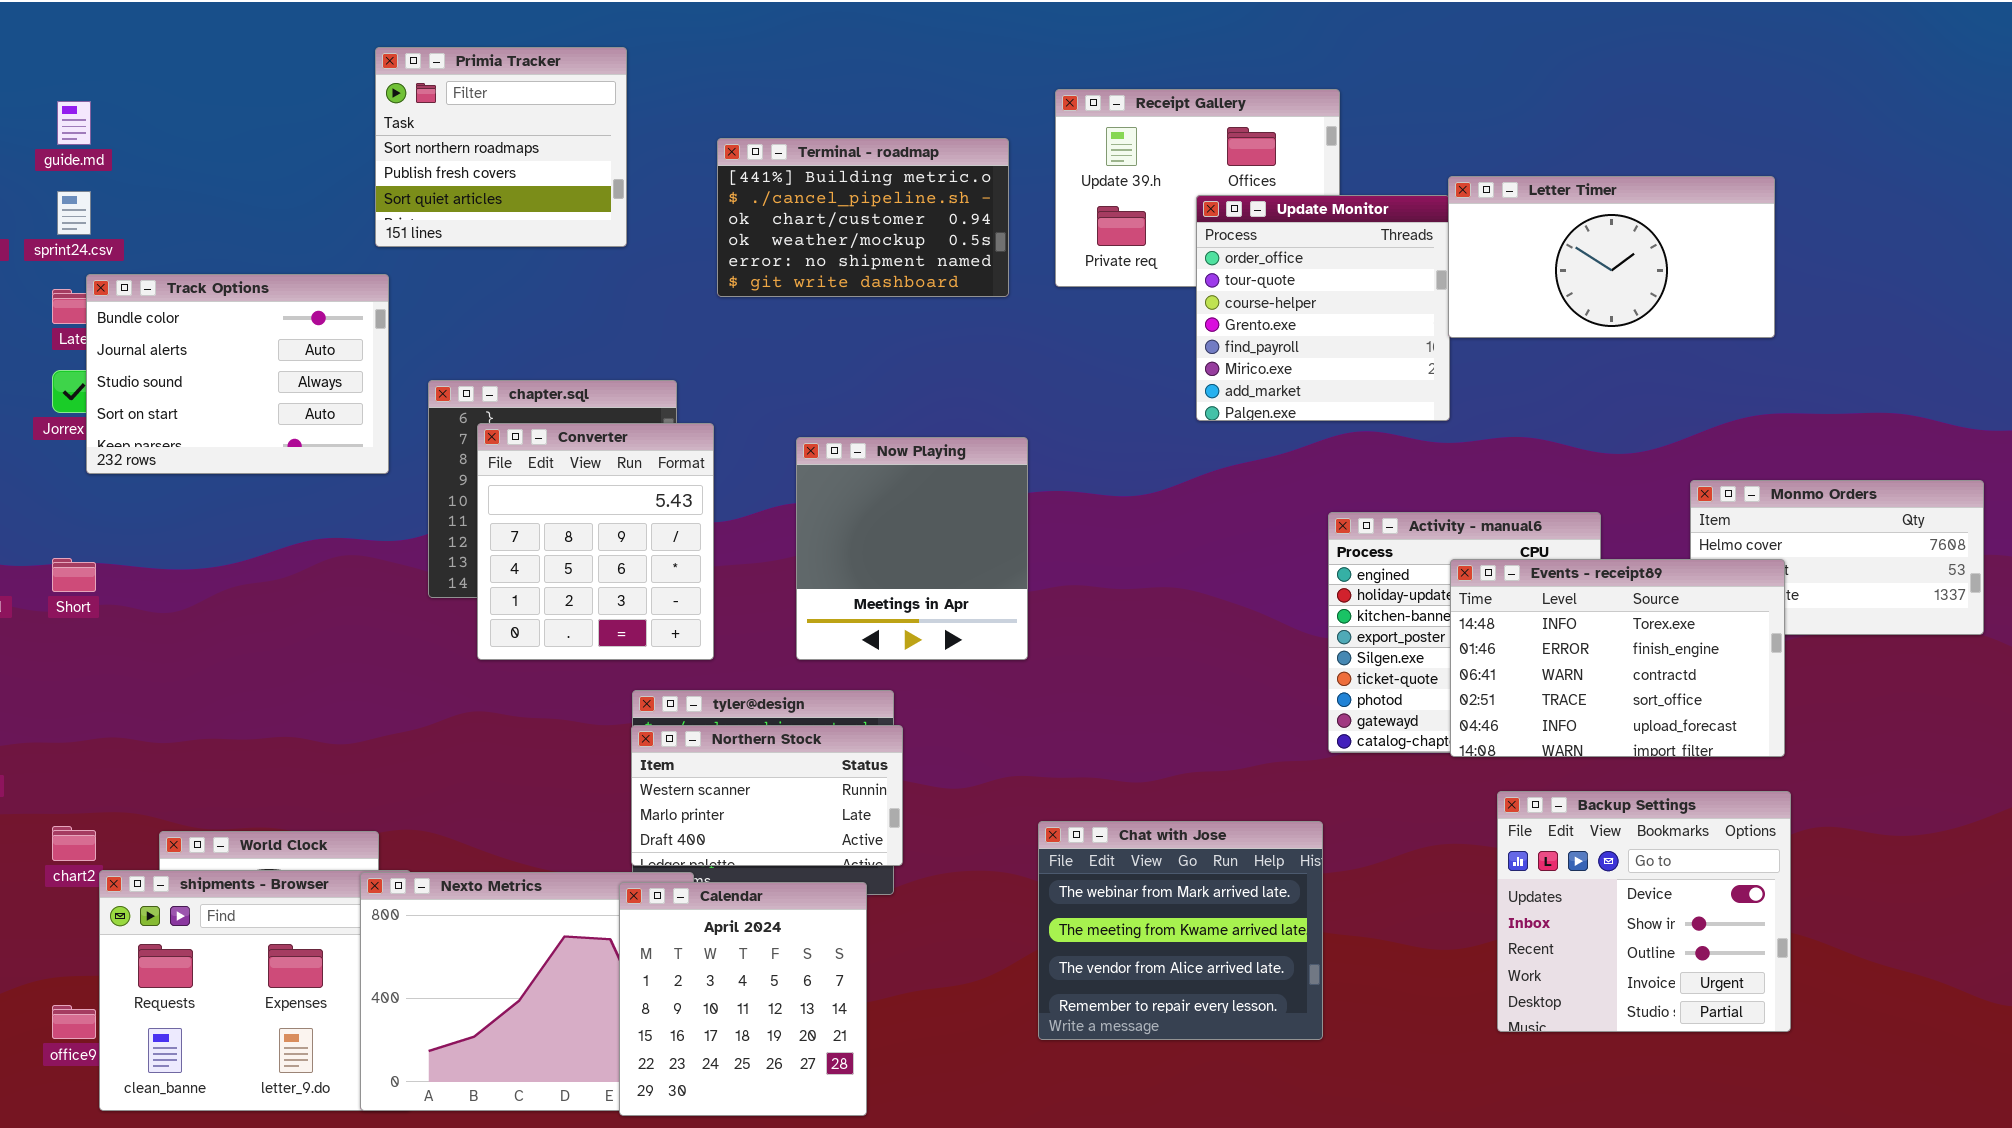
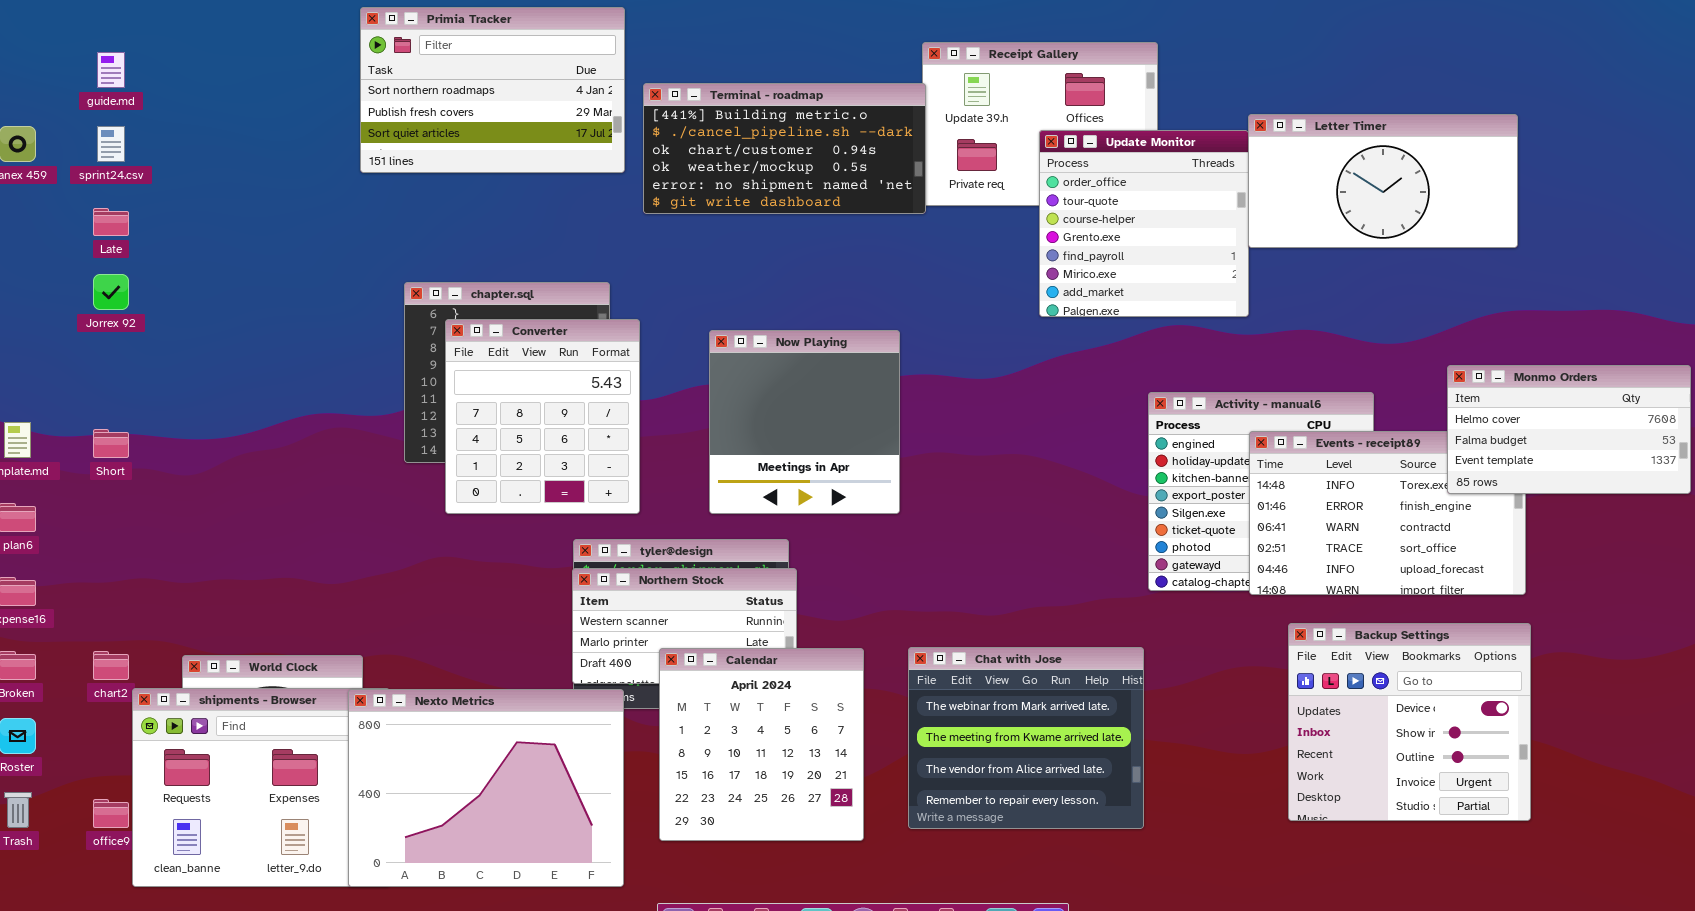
Primia Tracker: [375,47,627,247] -> [360,7,625,173], resized
Terminal - roadmap: [717,138,1009,297] -> [643,83,926,214], resized
Track Options: [86,274,389,474] -> none, closed
Monmo Orders: [1690,480,1984,635] -> [1447,365,1691,494], raised
Calendar: [619,882,867,1116] -> [659,648,864,841], moved

